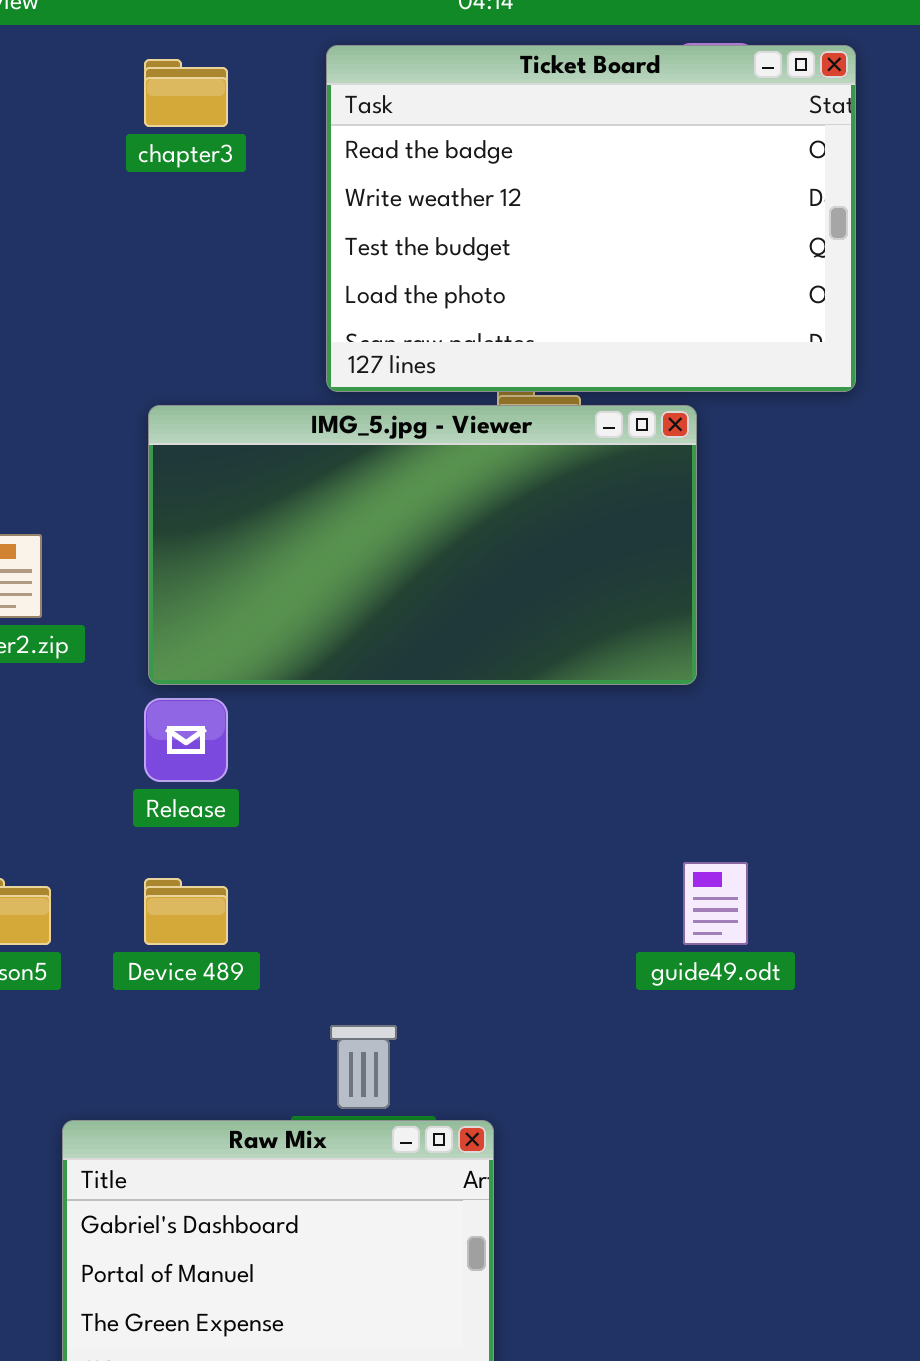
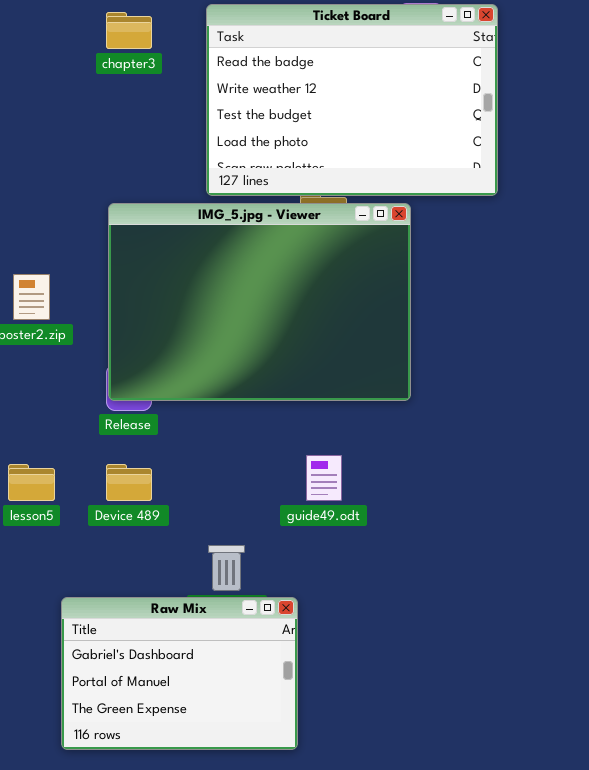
IMG_5.jpg - Viewer: [148,405,697,685] -> [108,203,411,401], resized
guide49.odt: [683,862,748,945] -> [306,455,342,501], moved

